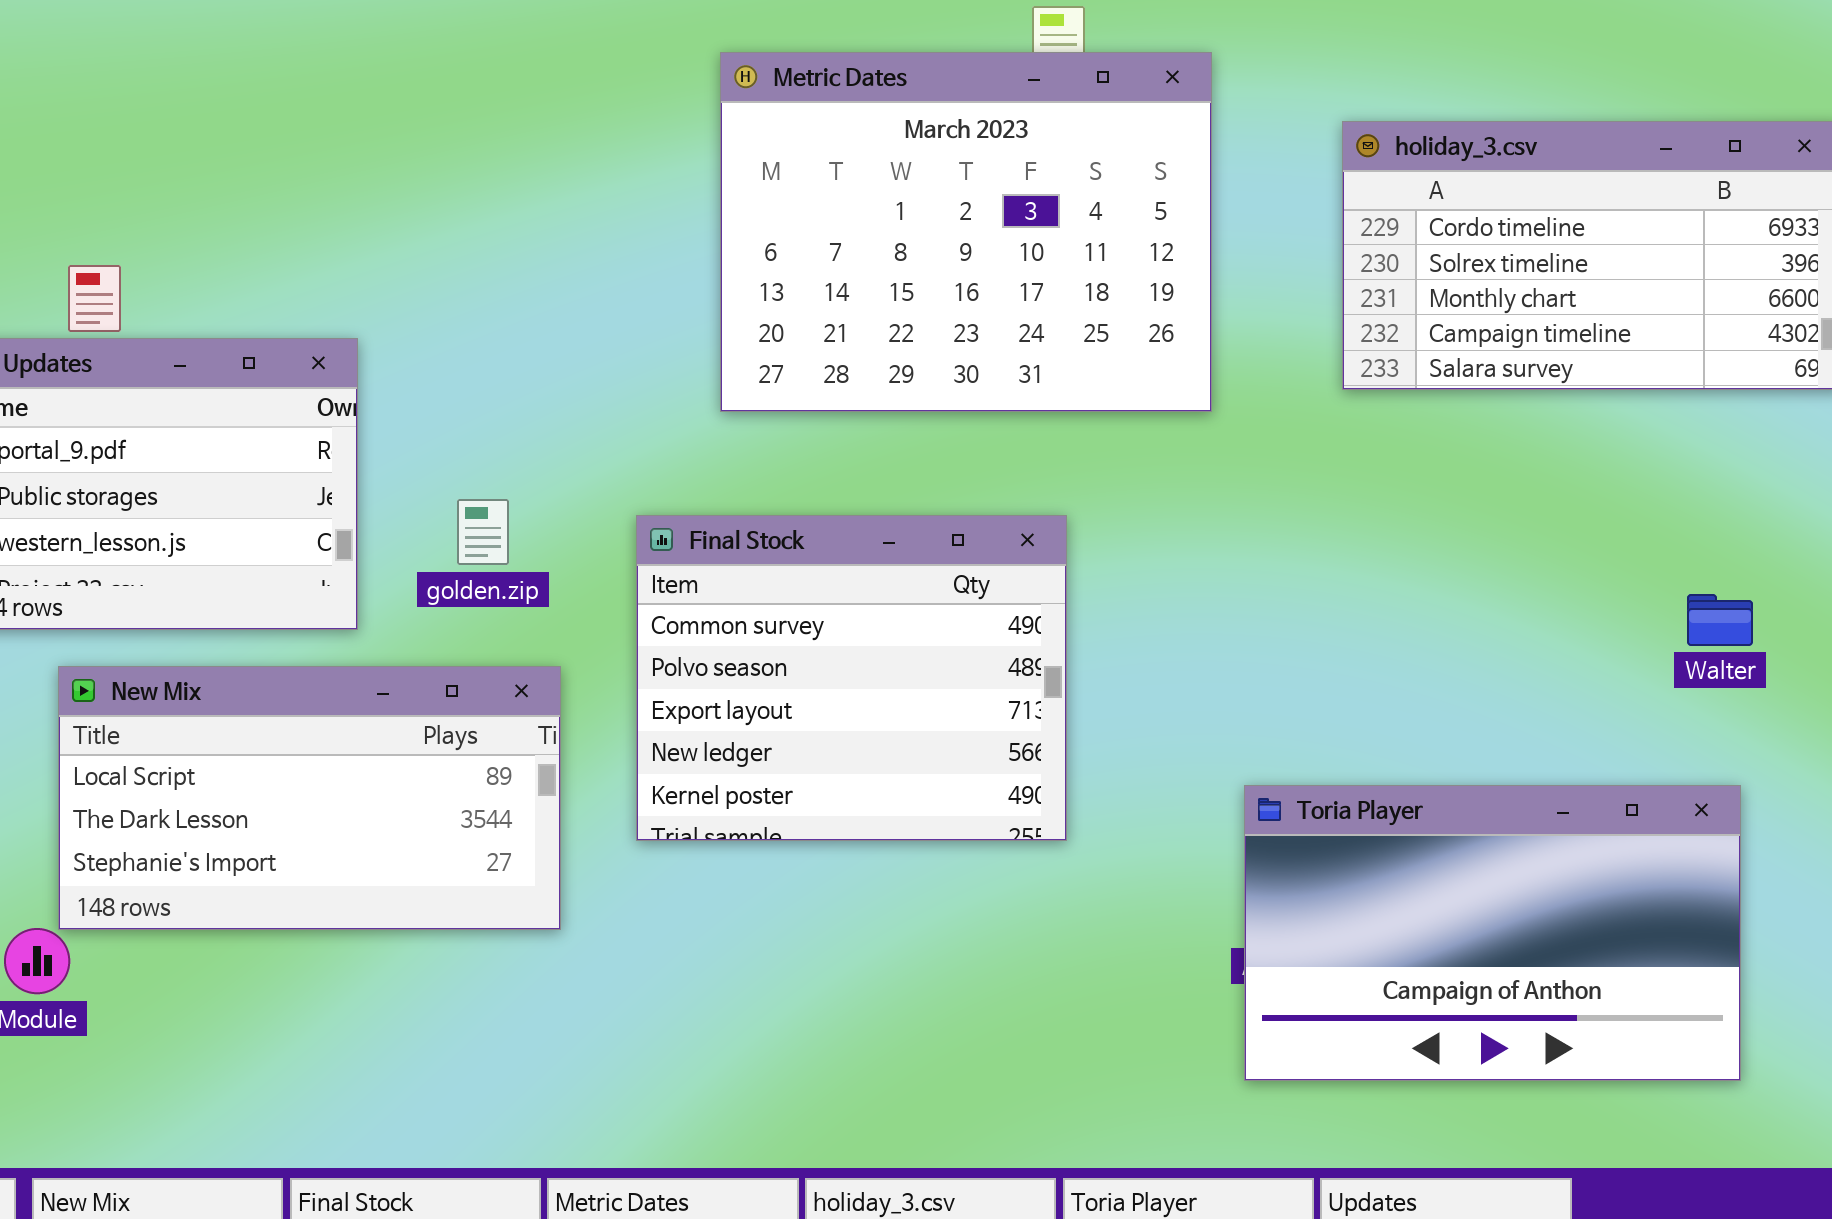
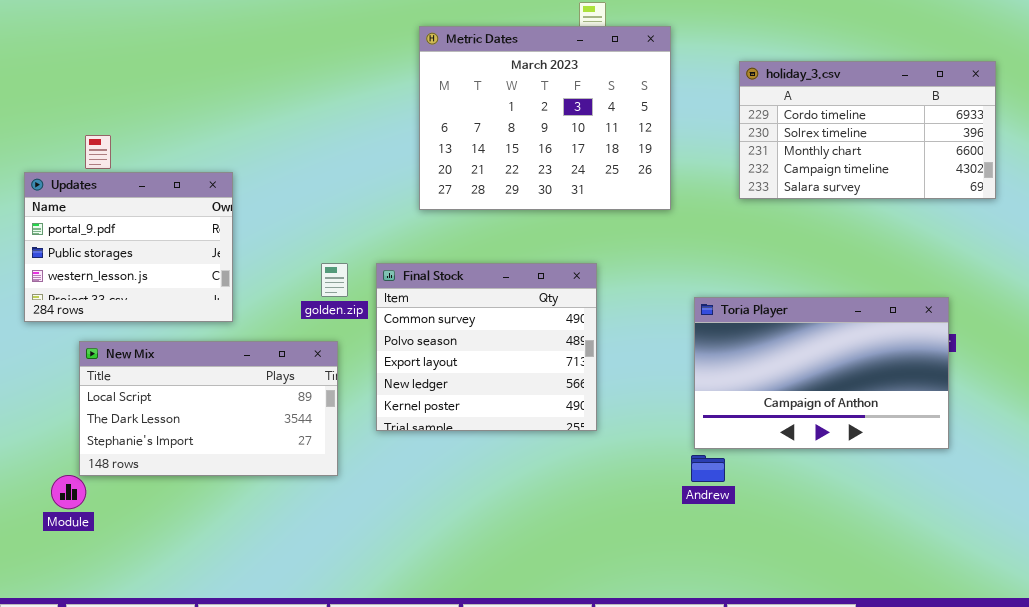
golden.zip: [457,499,509,565] -> [321,263,348,297], moved
Toria Player: [1244,785,1741,1081] -> [694,297,949,449], moved

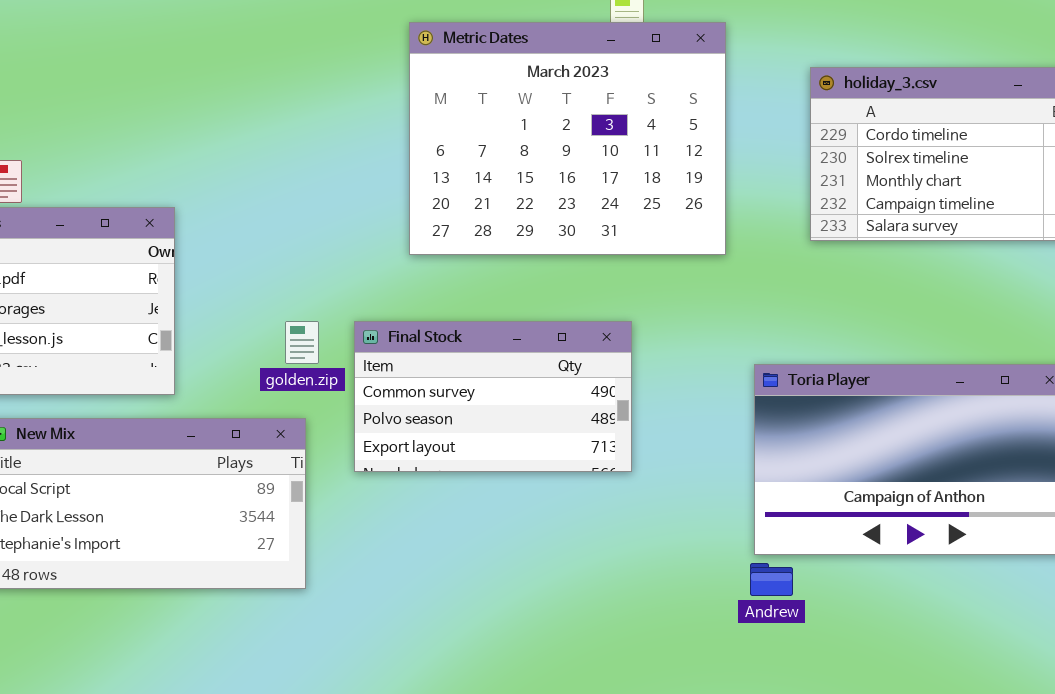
Final Stock: [376,263,597,431] -> [354,321,632,472], resized

